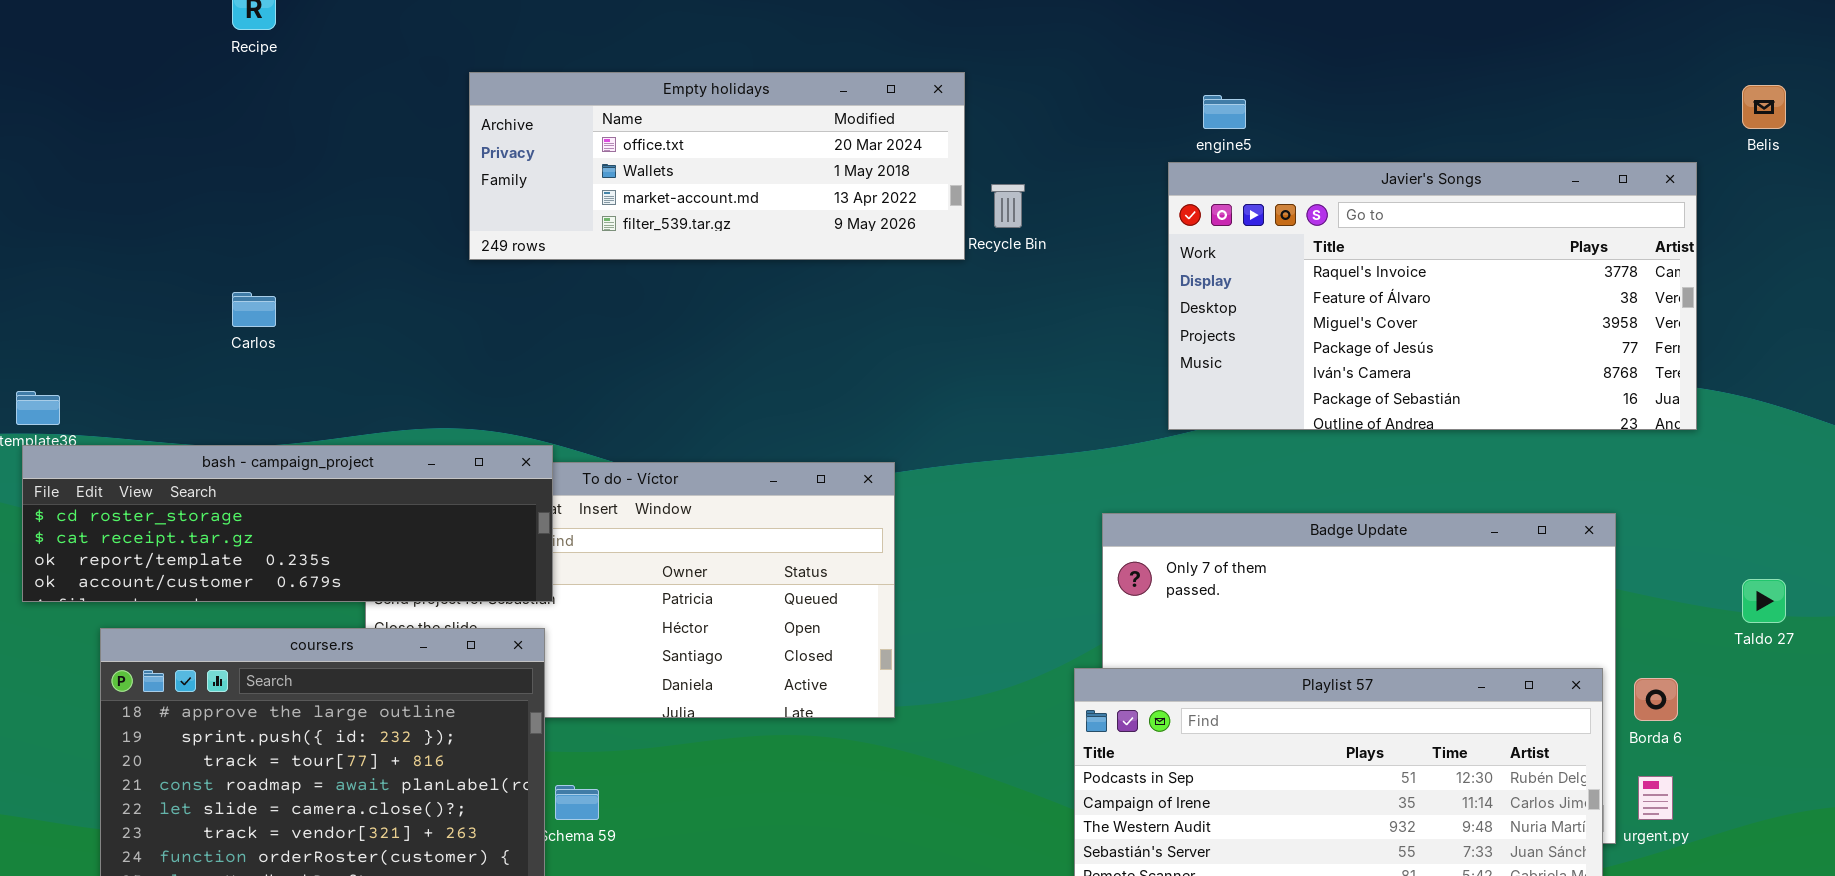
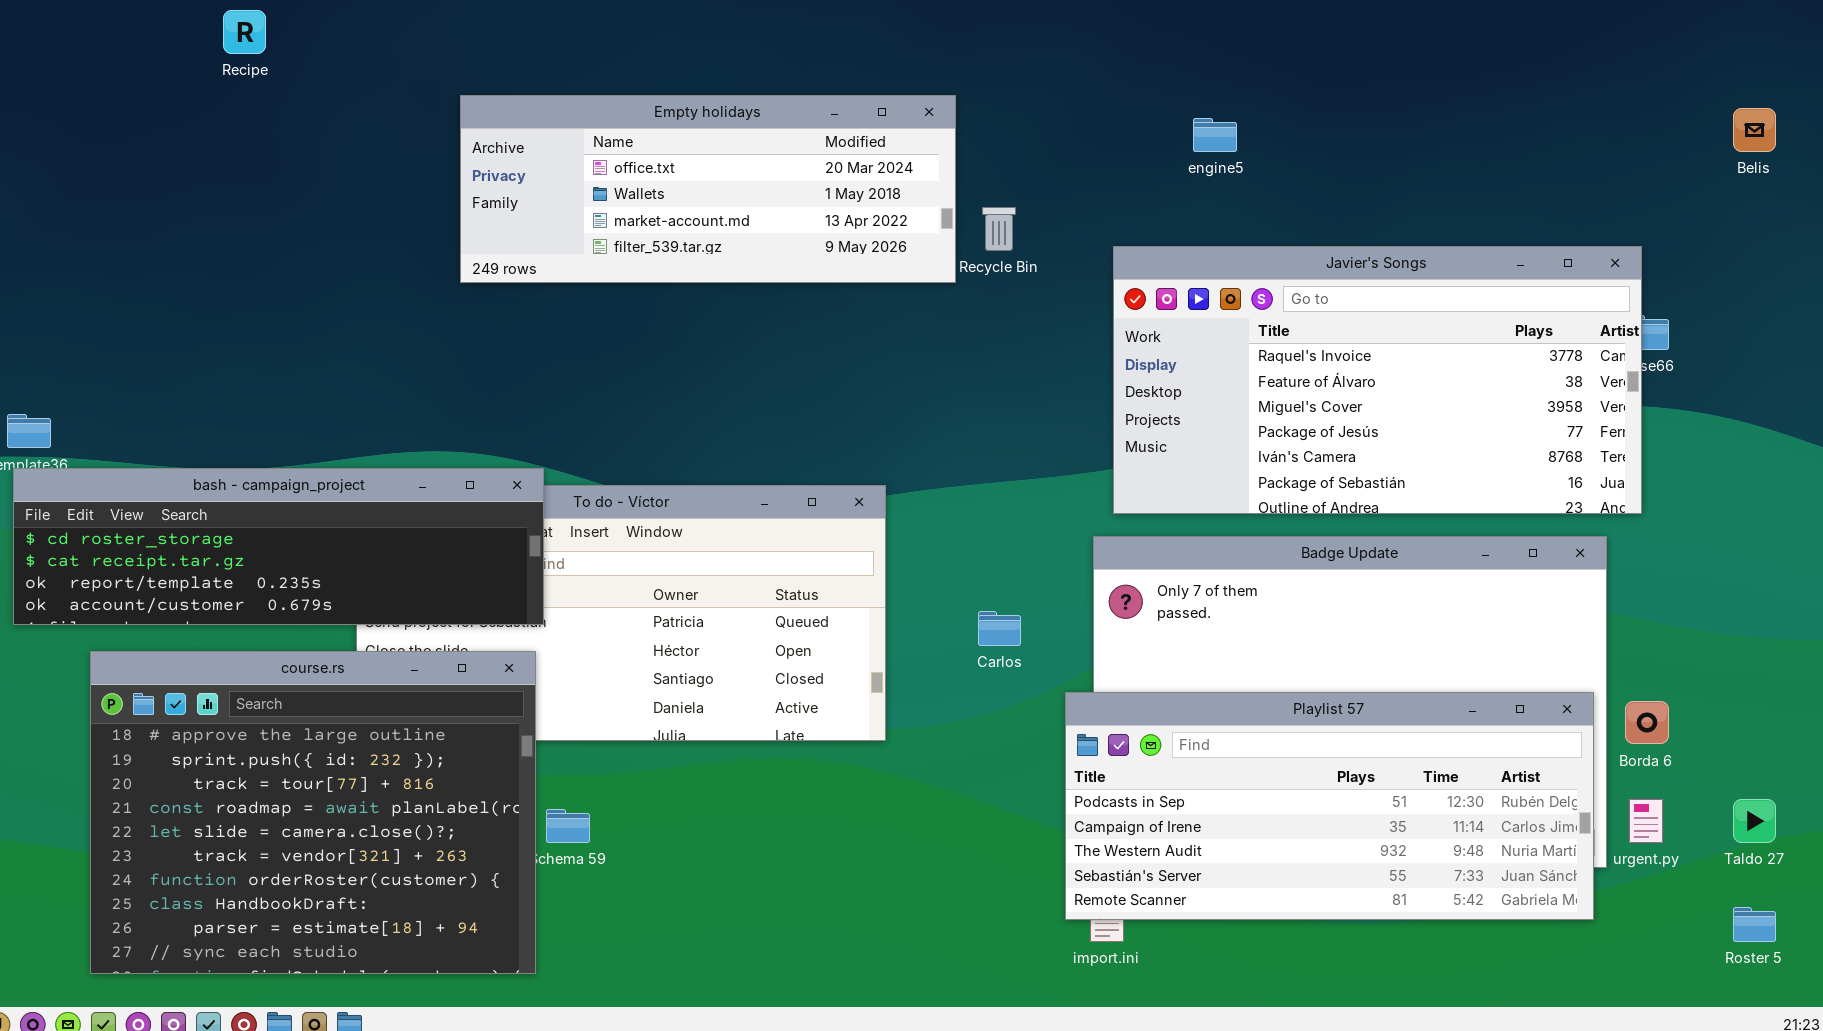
Javier's Songs: [1168,162,1697,430] -> [1113,246,1642,514], moved
Carlos: [232,292,276,327] -> [978,611,1021,646], moved
Taldo 27: [1742,579,1786,623] -> [1733,799,1776,843], moved

